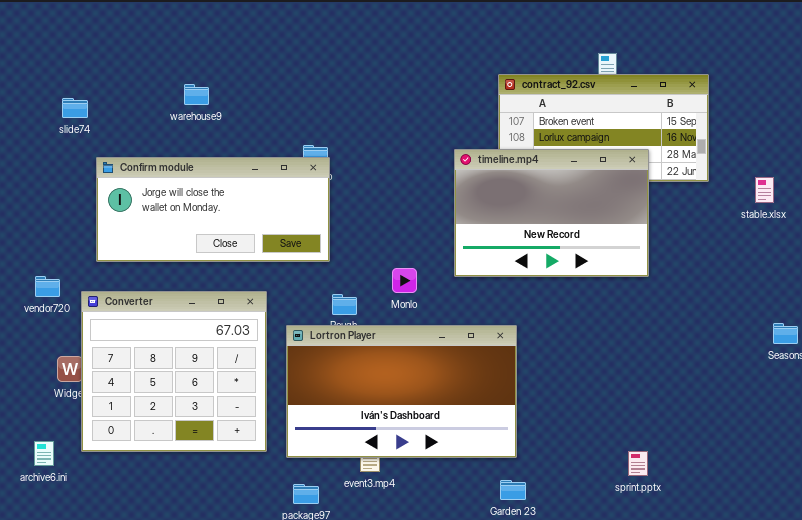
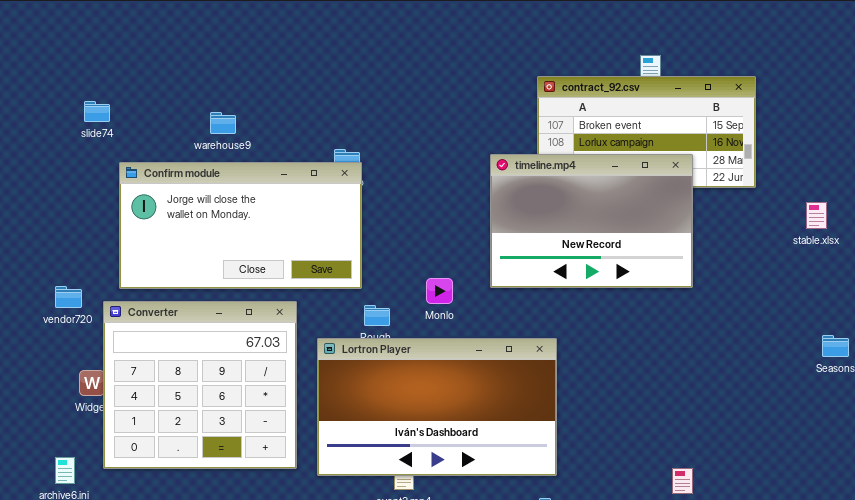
warehouse9: [184,84,209,105] -> [210,112,236,134], moved
Confirm module: [96,157,330,262] -> [119,162,362,289], resized
stable.xlsx: [755,177,774,203] -> [806,202,827,229], moved

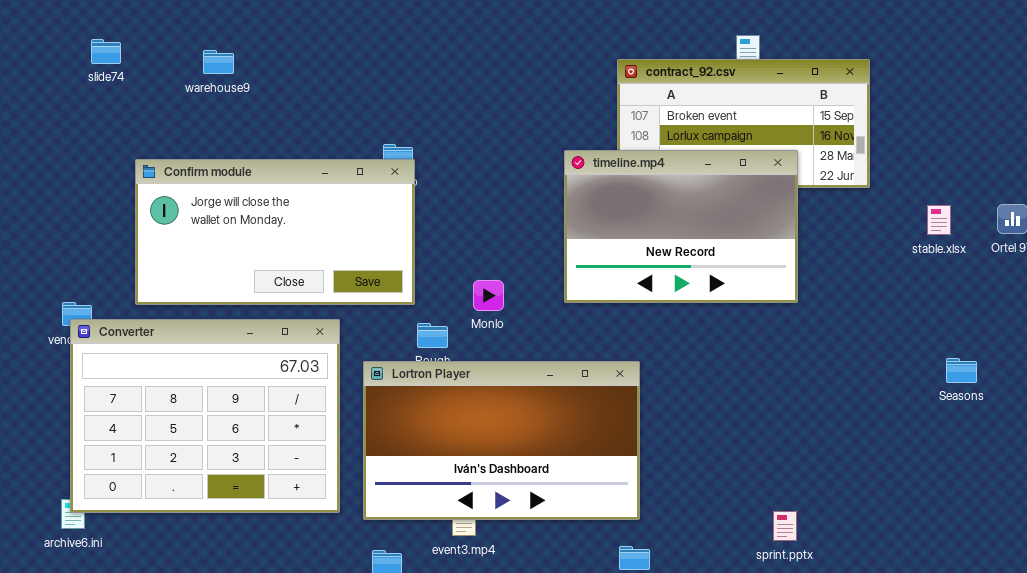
slide74: [84,101,110,122] -> [91,39,121,64], moved
warehouse9: [210,112,236,134] -> [203,50,234,74], moved
Monlo: [426,278,453,304] -> [473,280,504,311], moved
Converter: [103,301,297,469] -> [70,319,340,513], resized

